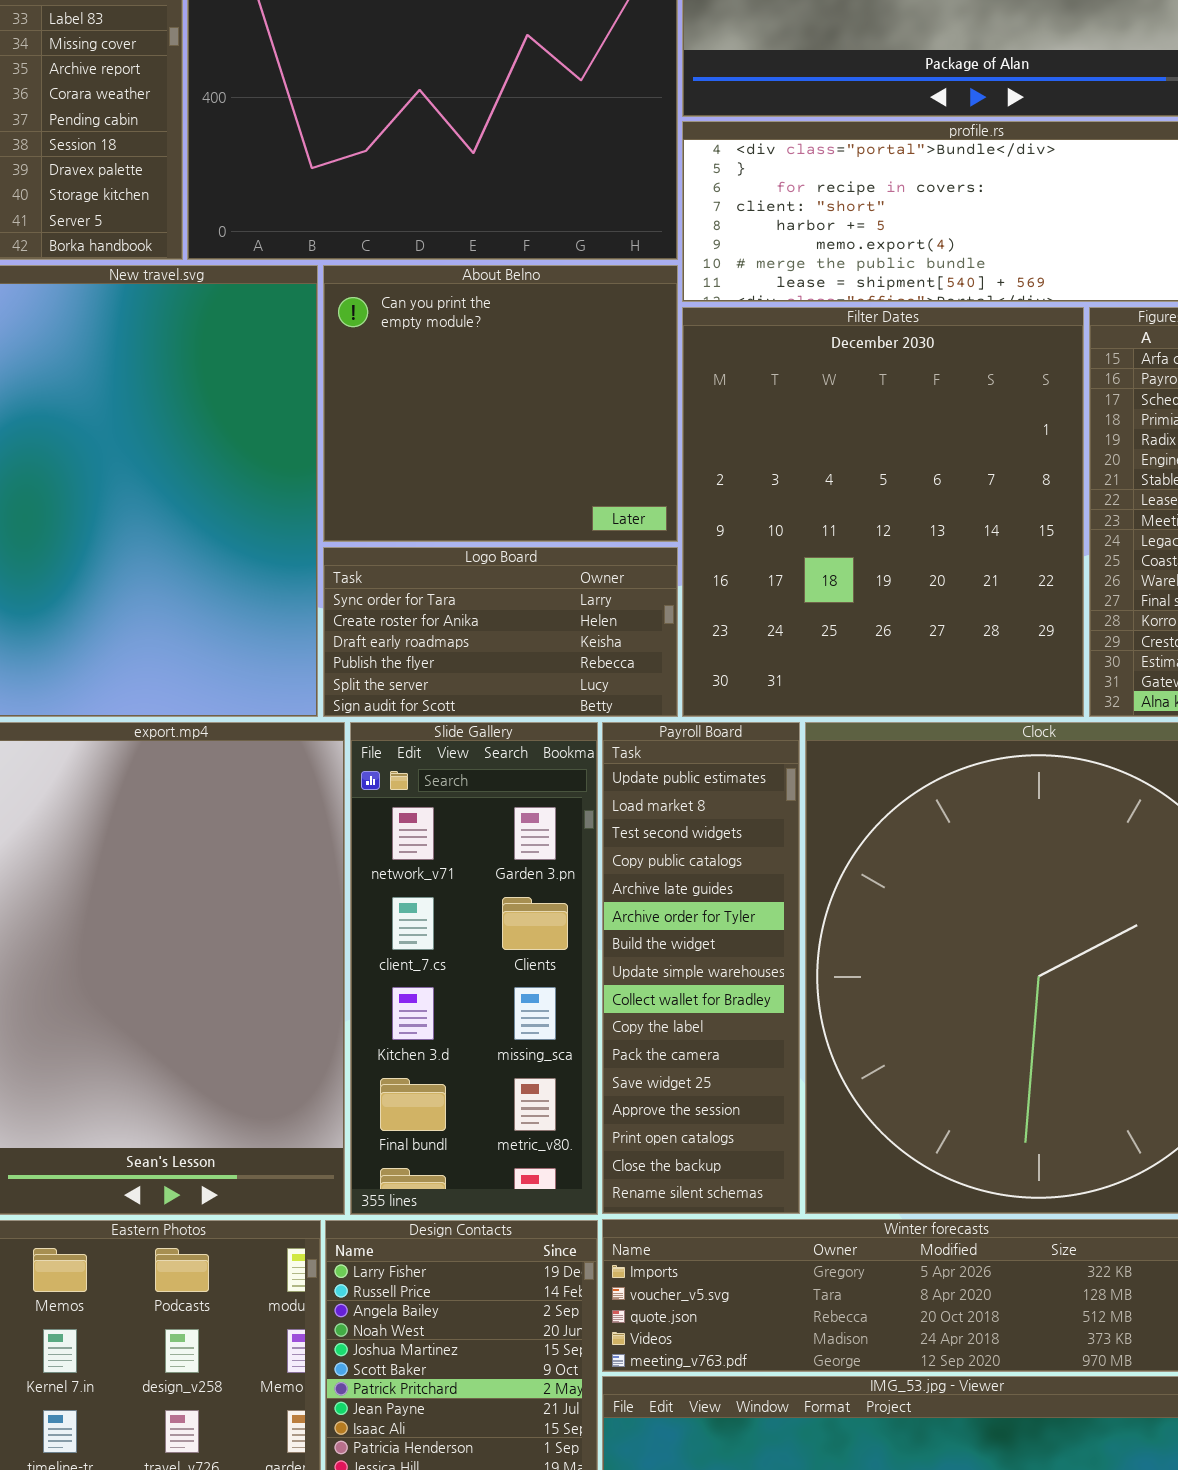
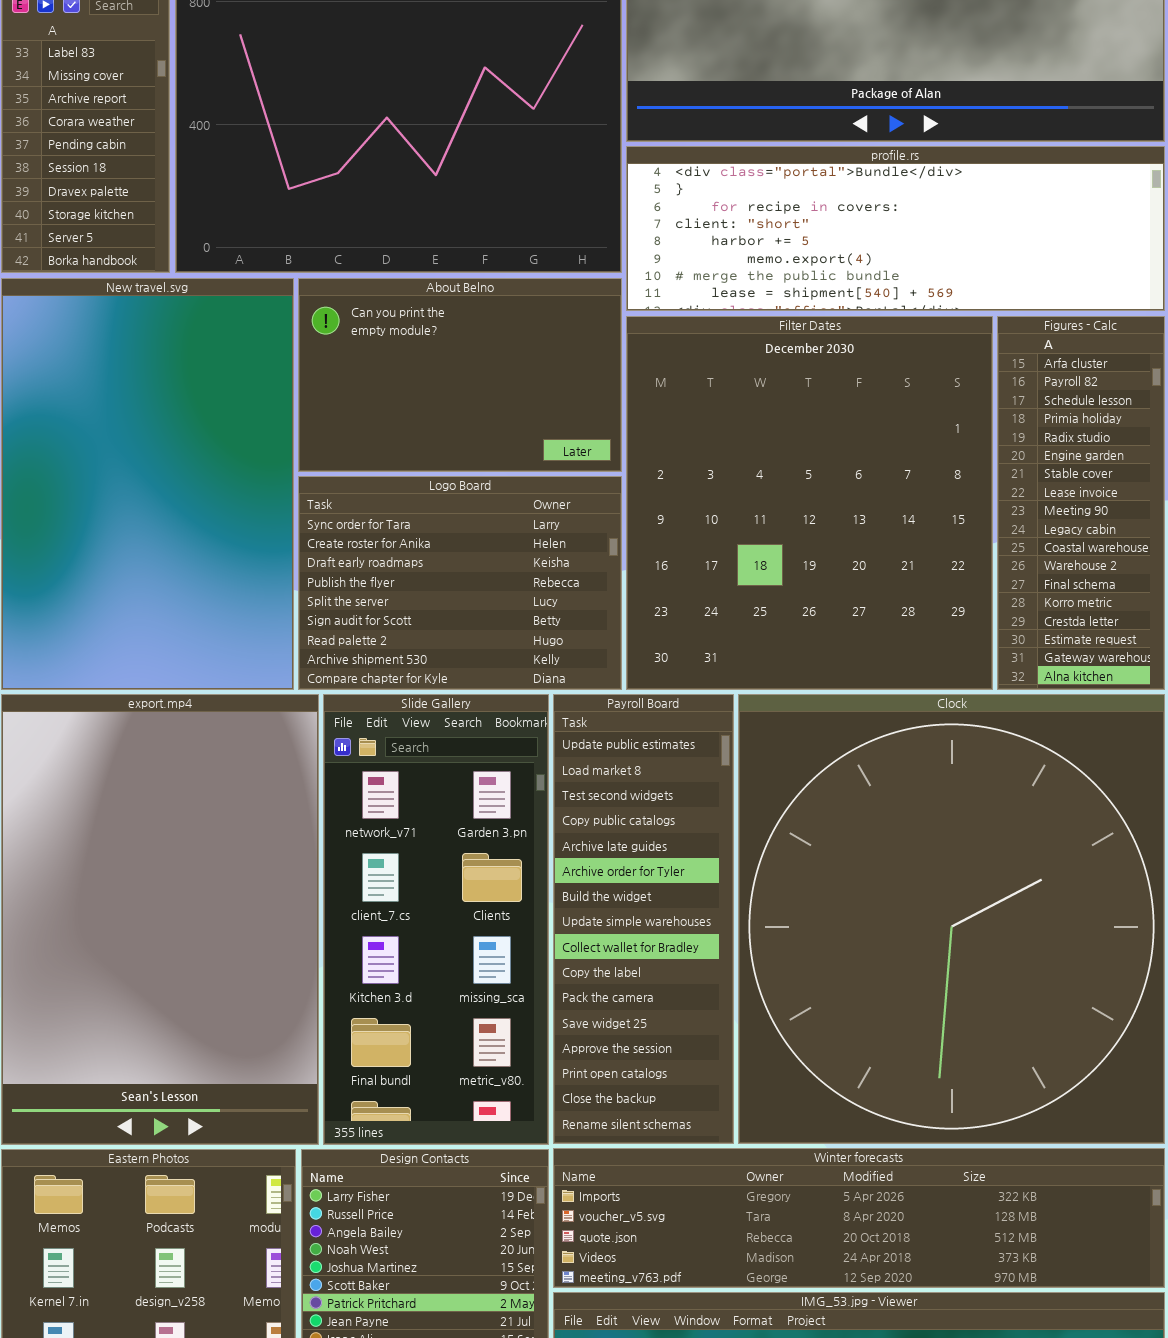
About Belno: [323,265,678,542] -> [298,278,622,472], resized
Logo Board: [323,547,678,717] -> [298,476,622,690], resized

